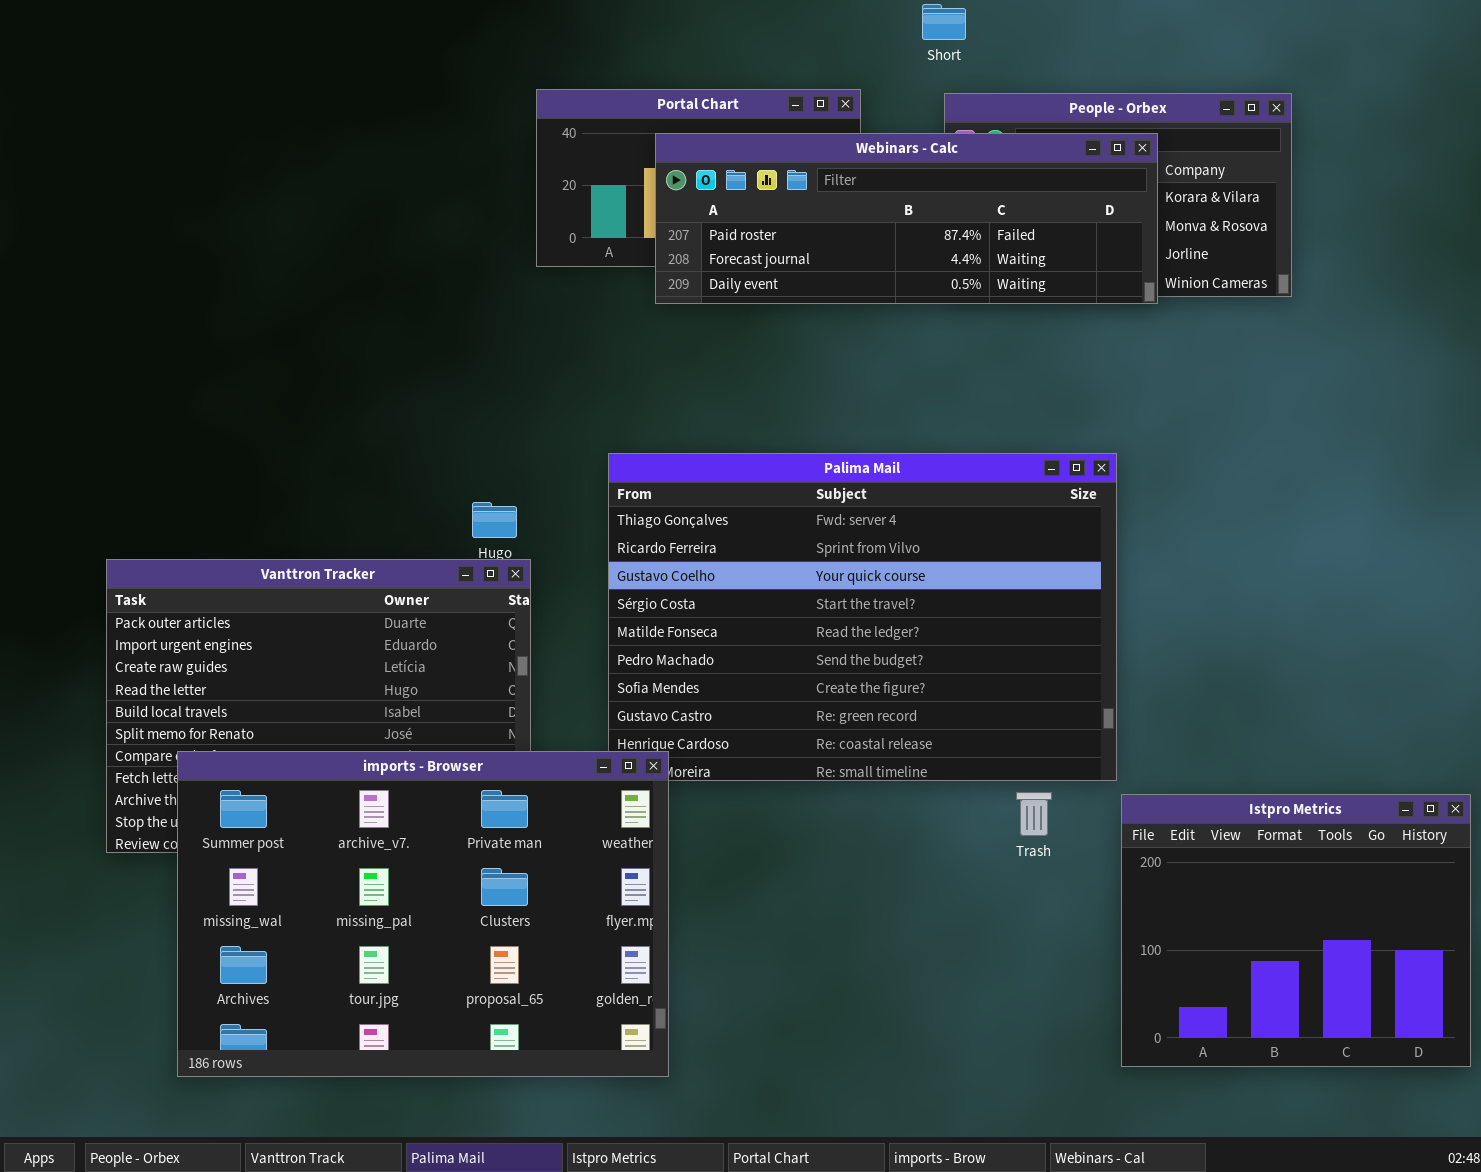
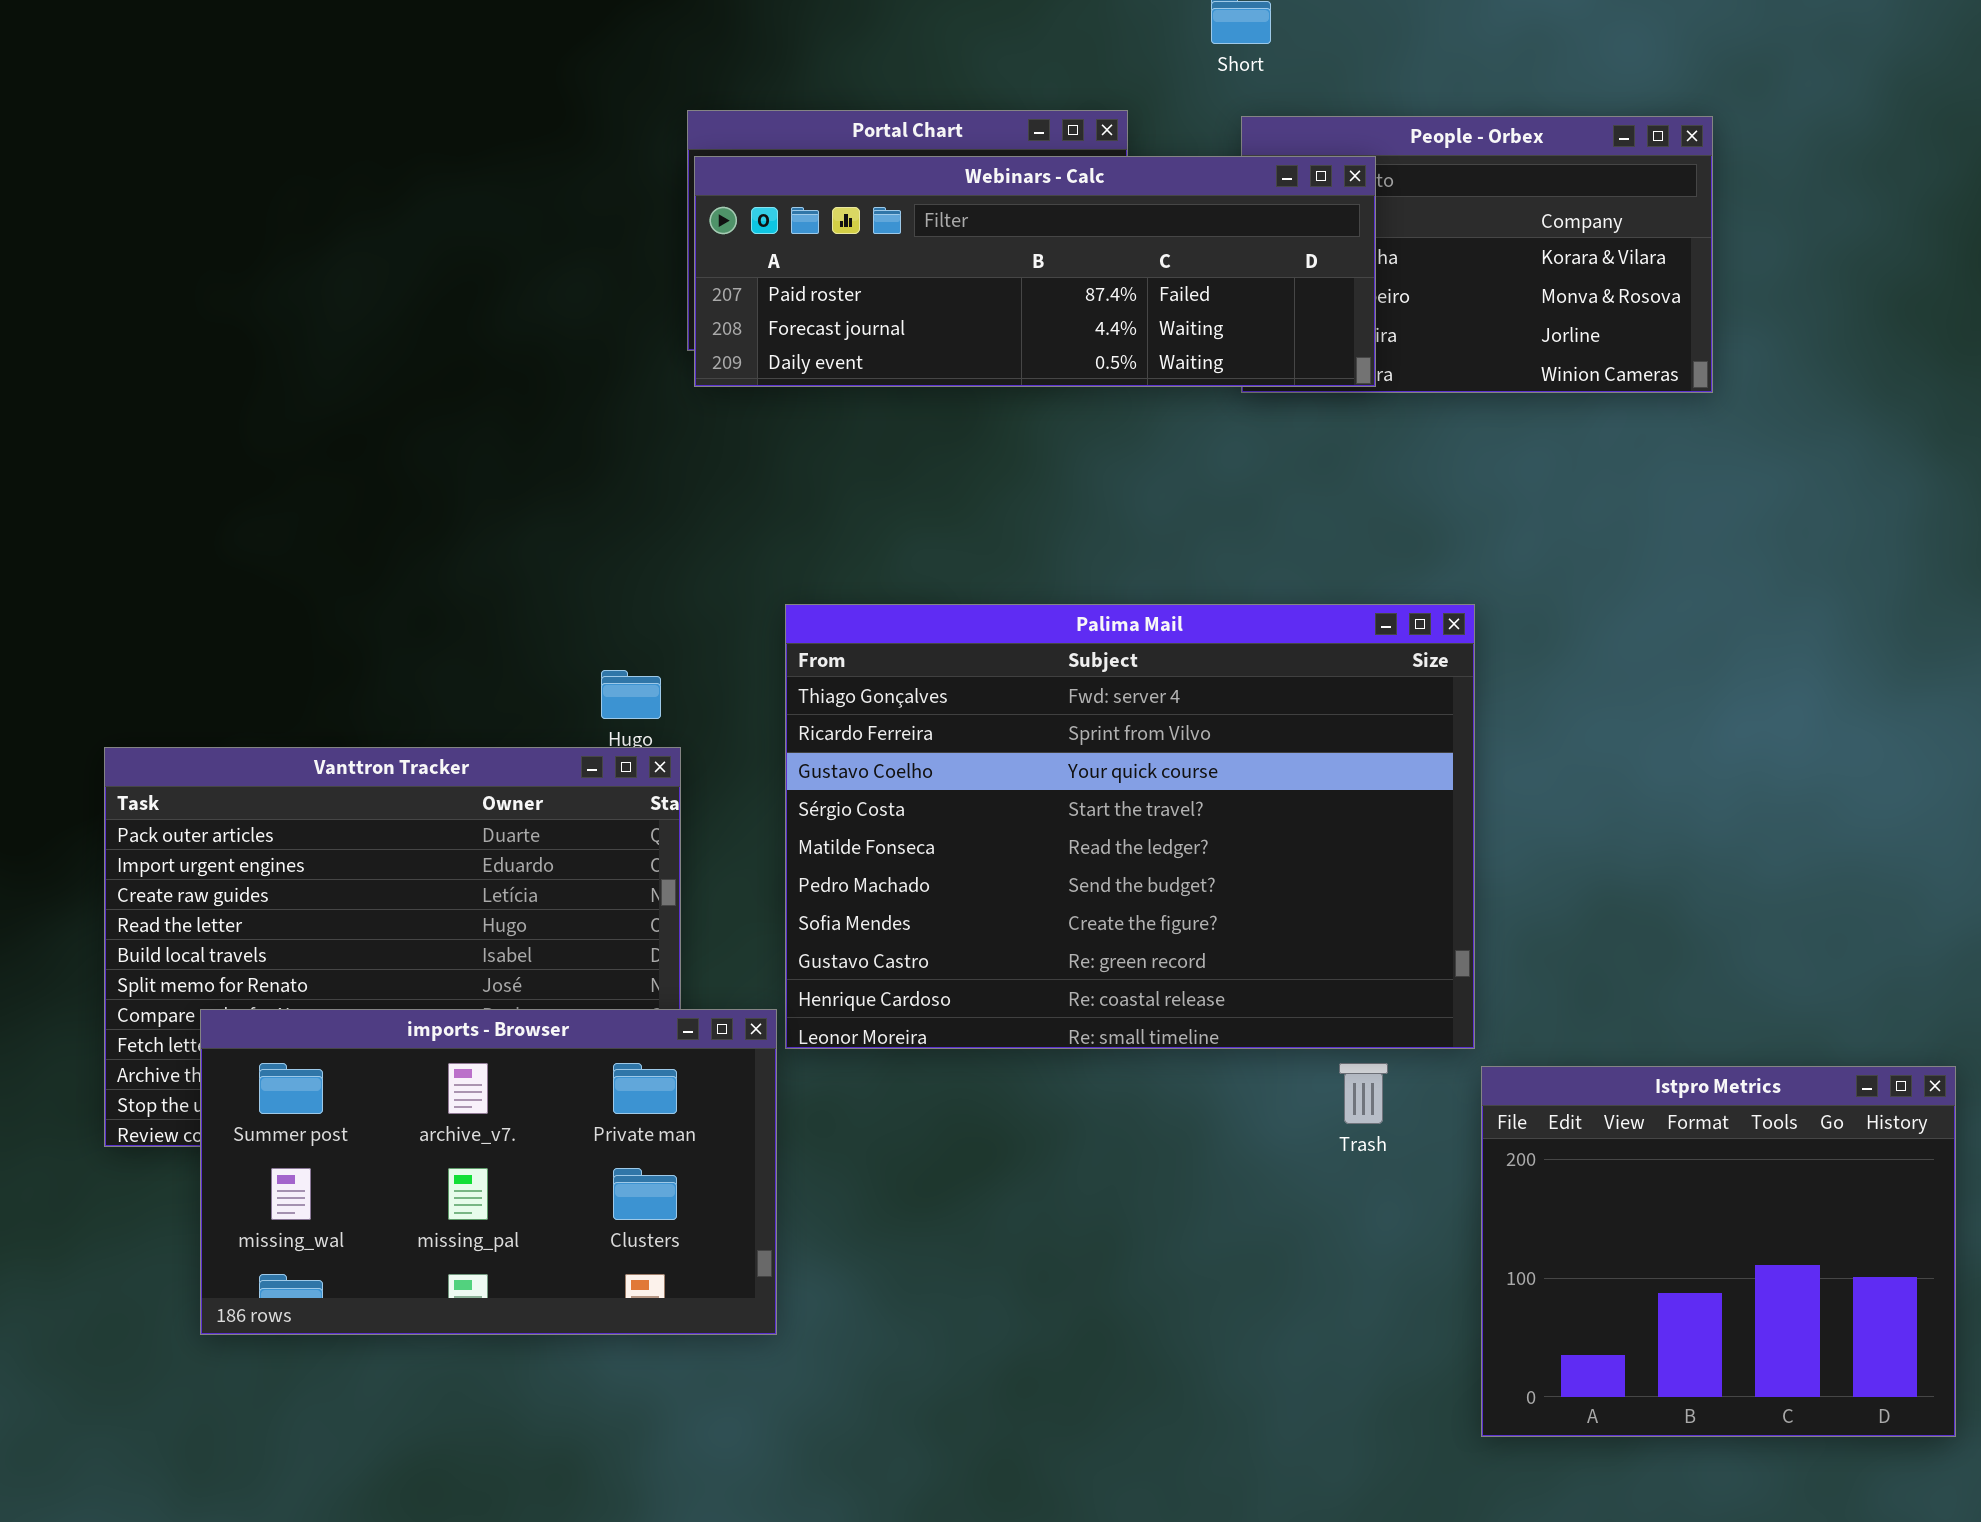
Webinars - Calc: [655,133,1158,304] -> [694,156,1376,387], moved
imports - Browser: [177,751,669,1077] -> [200,1009,777,1335], resized

